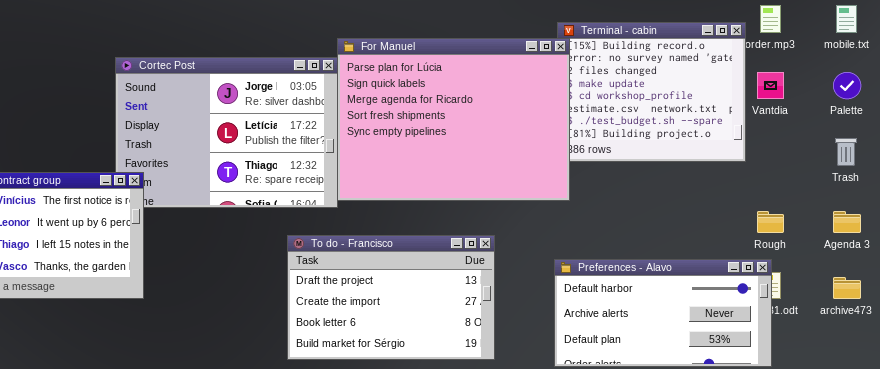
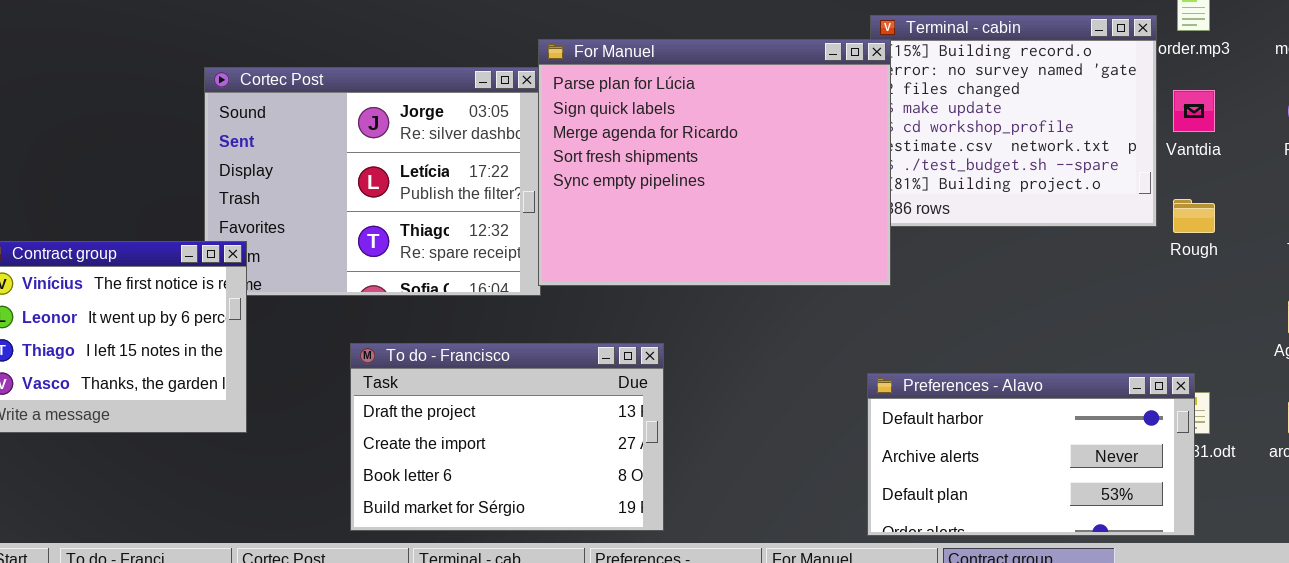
Rough: [757,211,784,233] -> [1173,199,1215,233], moved
To do - Francisco: [287,235,495,360] -> [350,343,664,531], moved

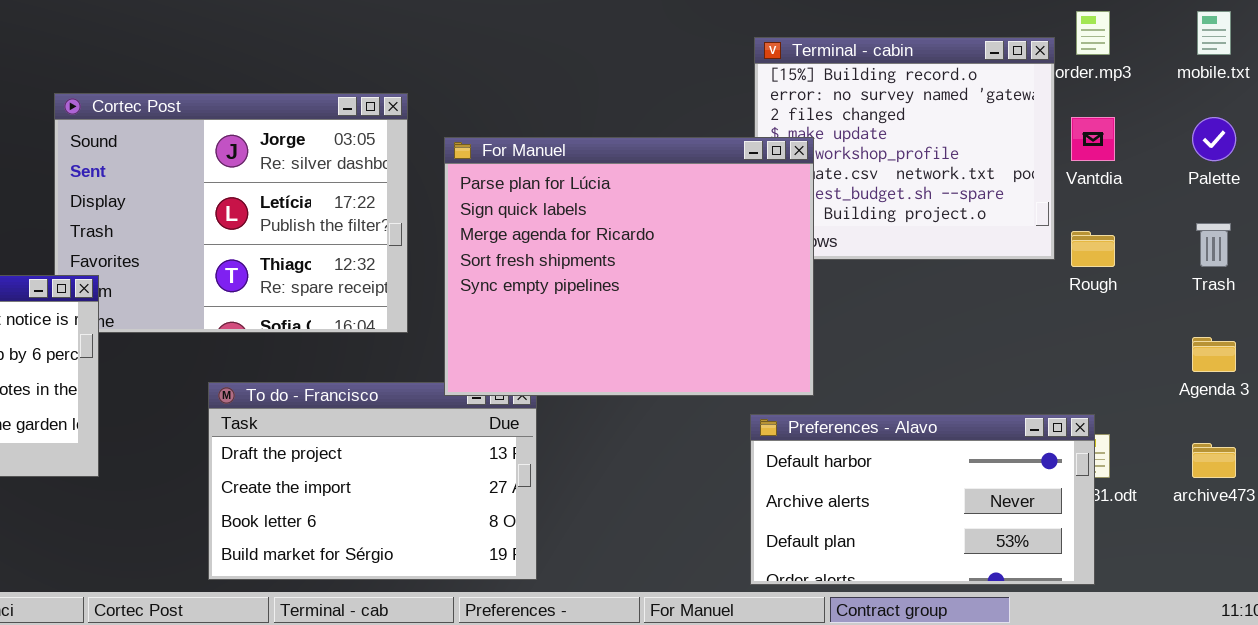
For Manuel: [538,39,891,286] -> [444,137,814,396], moved

